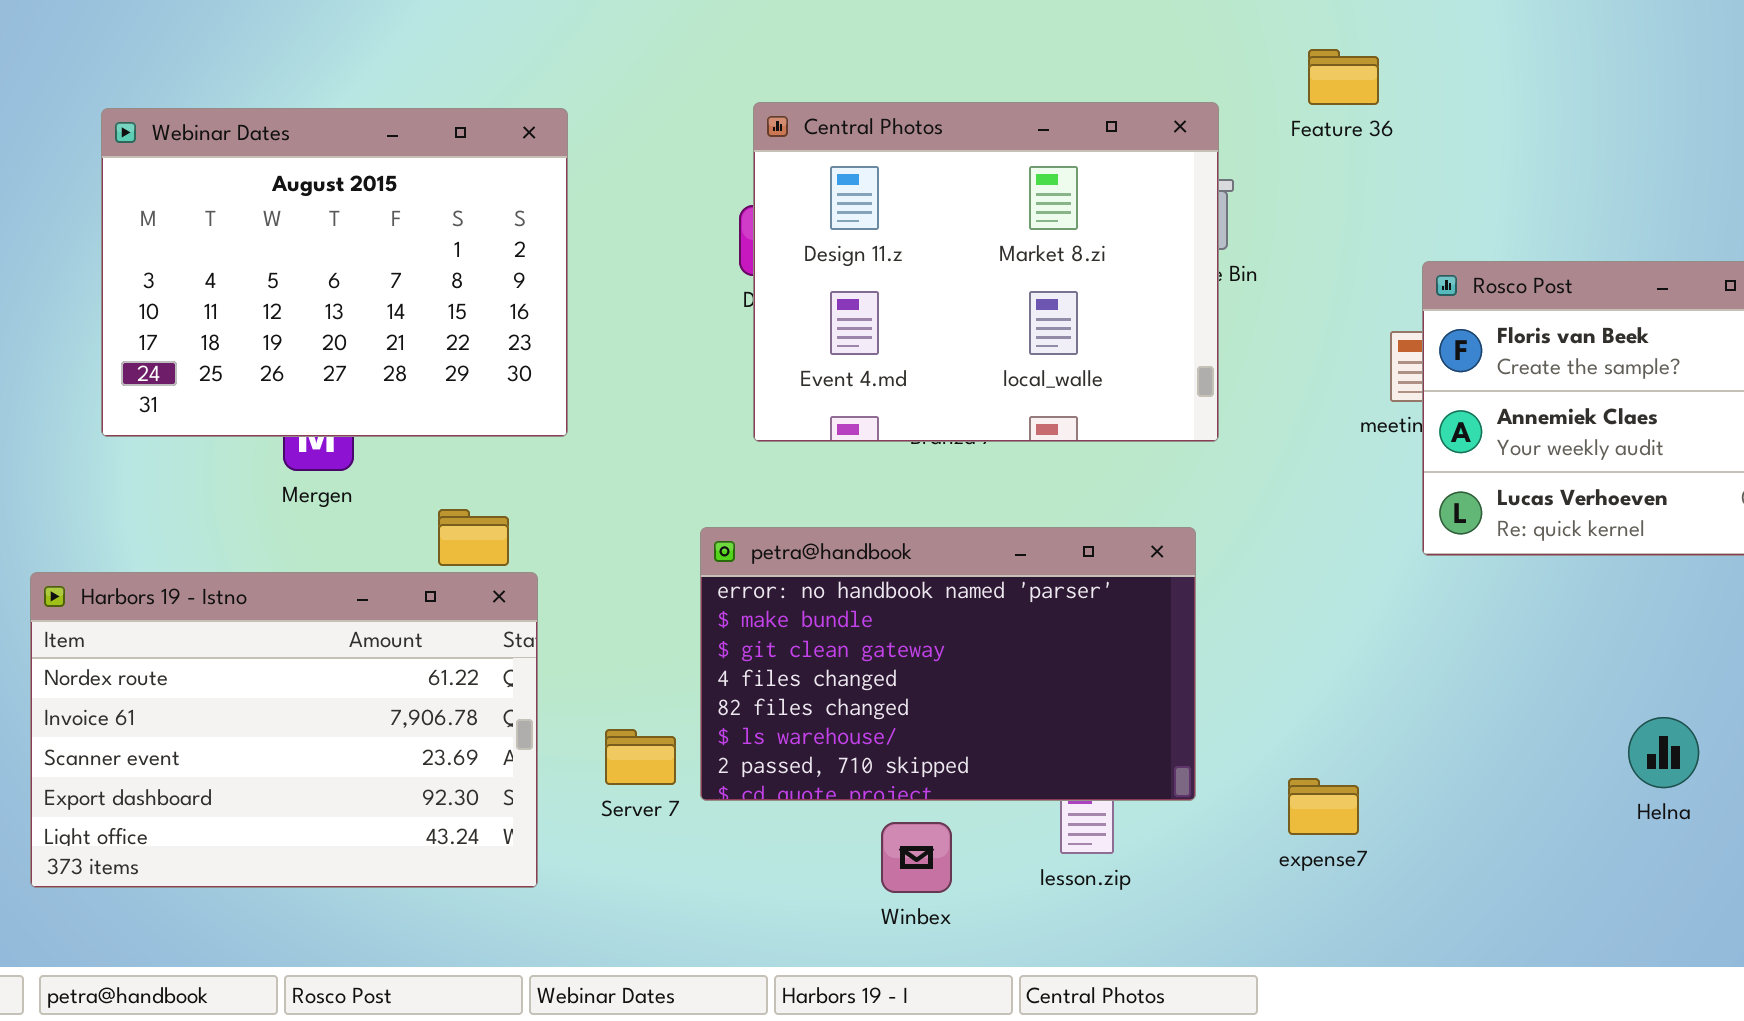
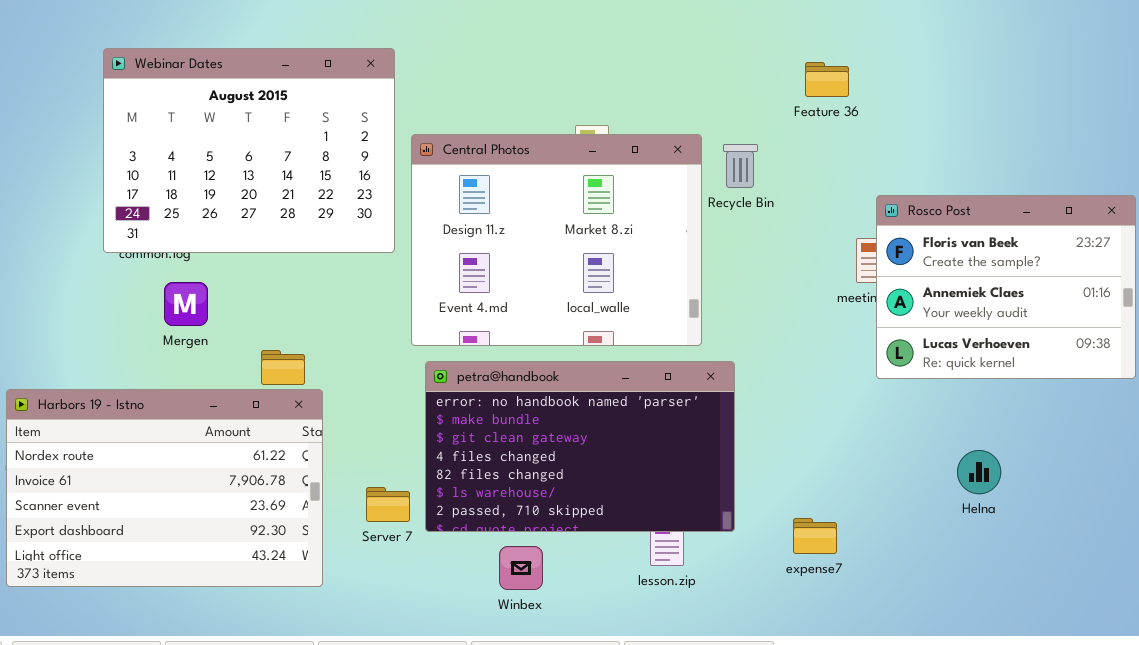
Central Photos: [753,102,1219,442] -> [411,134,702,346], moved
Webinar Dates: [101,108,568,437] -> [103,48,395,253], moved
Helna: [1628,717,1699,788] -> [957,450,1001,494], moved
Winbex: [881,822,952,893] -> [499,546,543,590], moved

